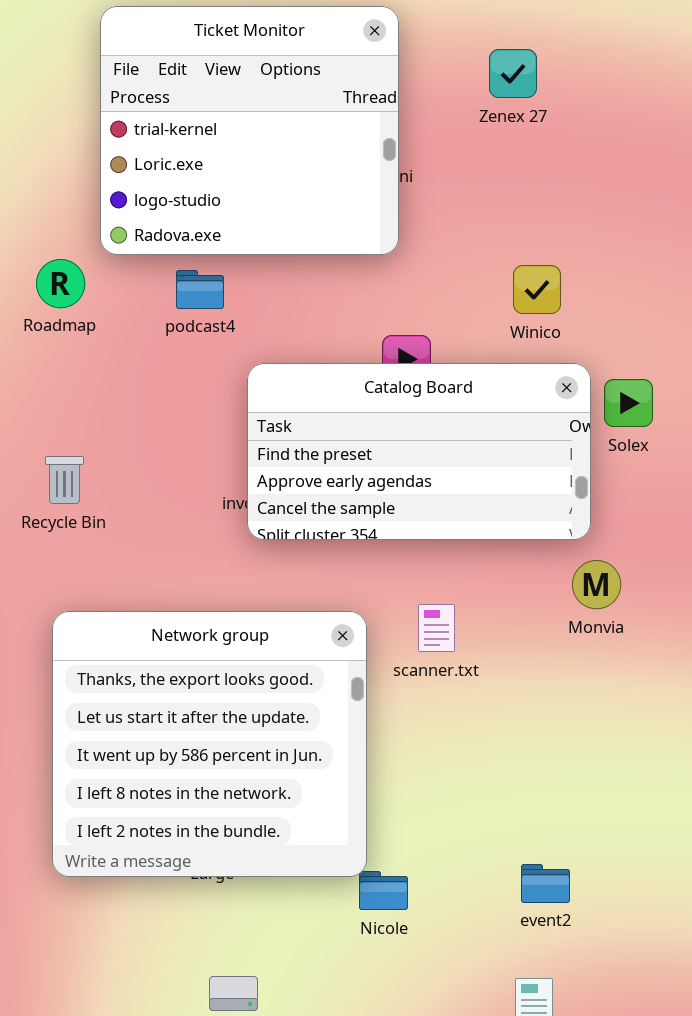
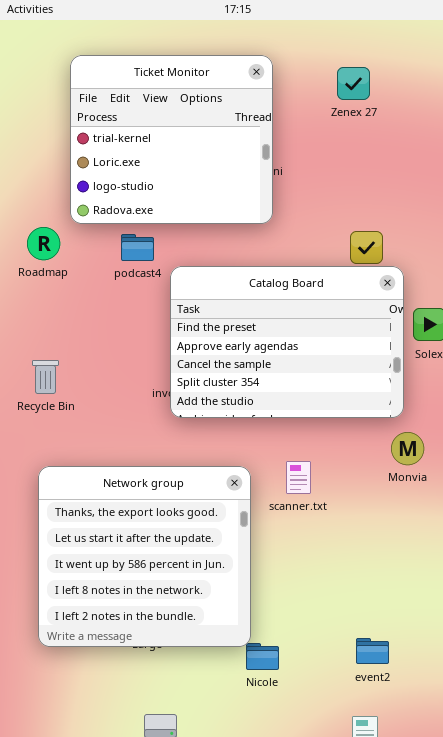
Zenex 27: [489,49,537,98] -> [337,67,370,100], moved
Catalog Board: [247,363,591,540] -> [170,266,404,418], resized

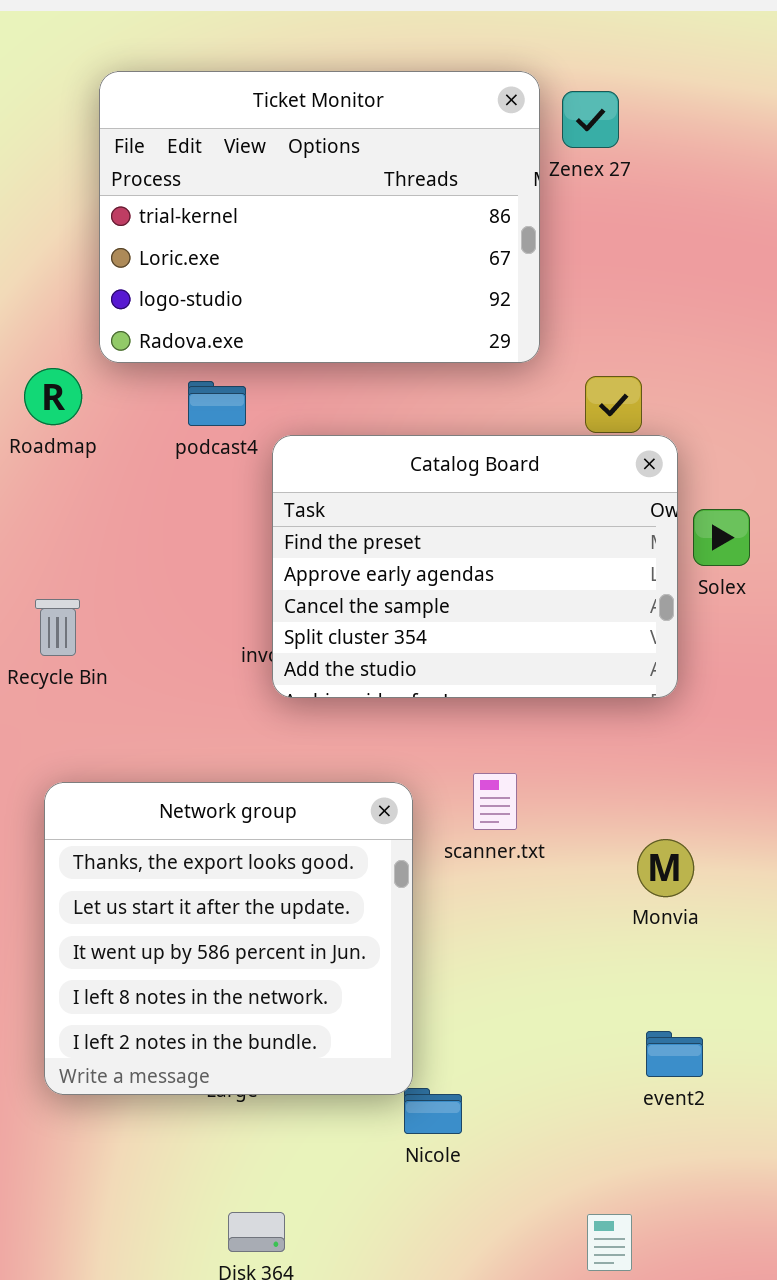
Ticket Monitor: [70,55,273,224] -> [99,71,540,363], resized
Monvia: [391,432,424,465] -> [637,839,694,897], moved
event2: [356,638,389,664] -> [646,1031,703,1077], moved

